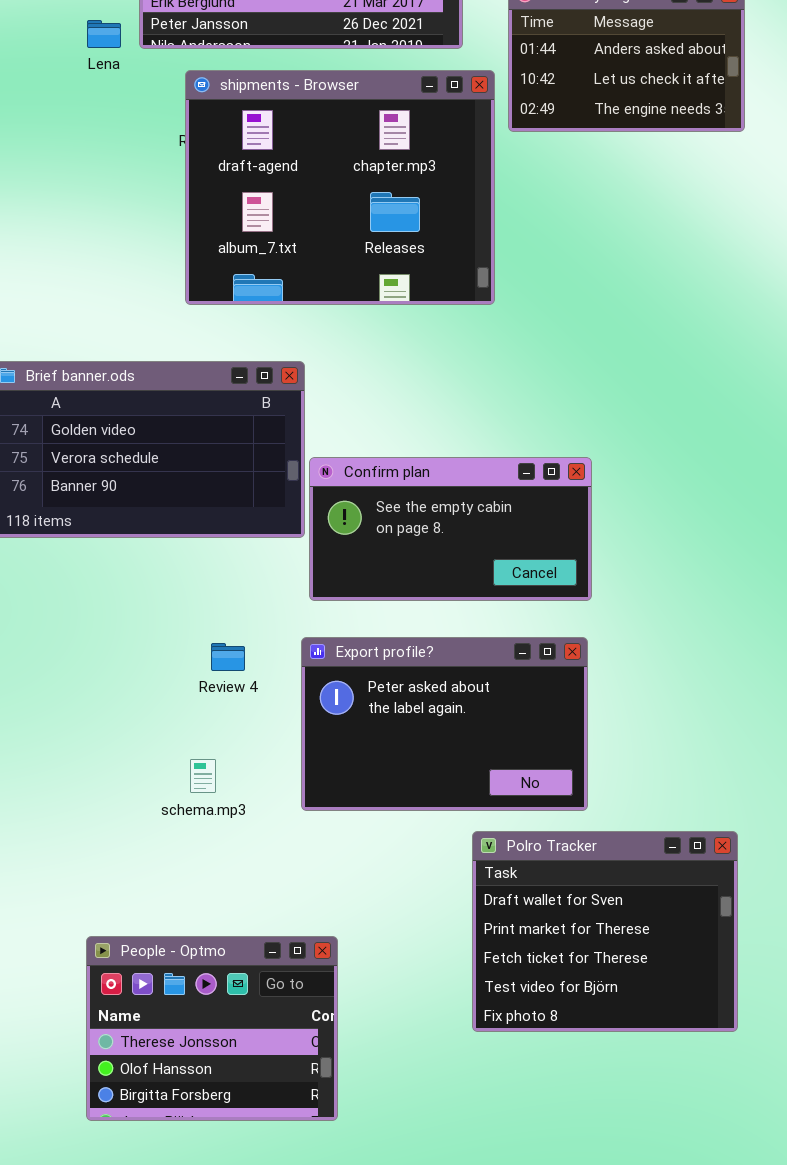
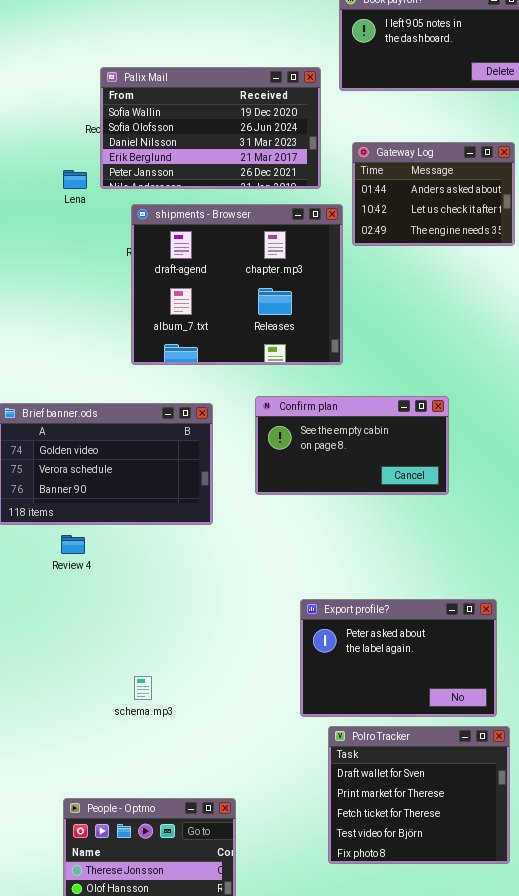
Confirm plan: [309,457,592,601] -> [255,396,449,495], moved
Export profile?: [301,637,588,811] -> [300,599,497,717], moved
Review 4: [211,643,245,671] -> [61,535,85,554], moved

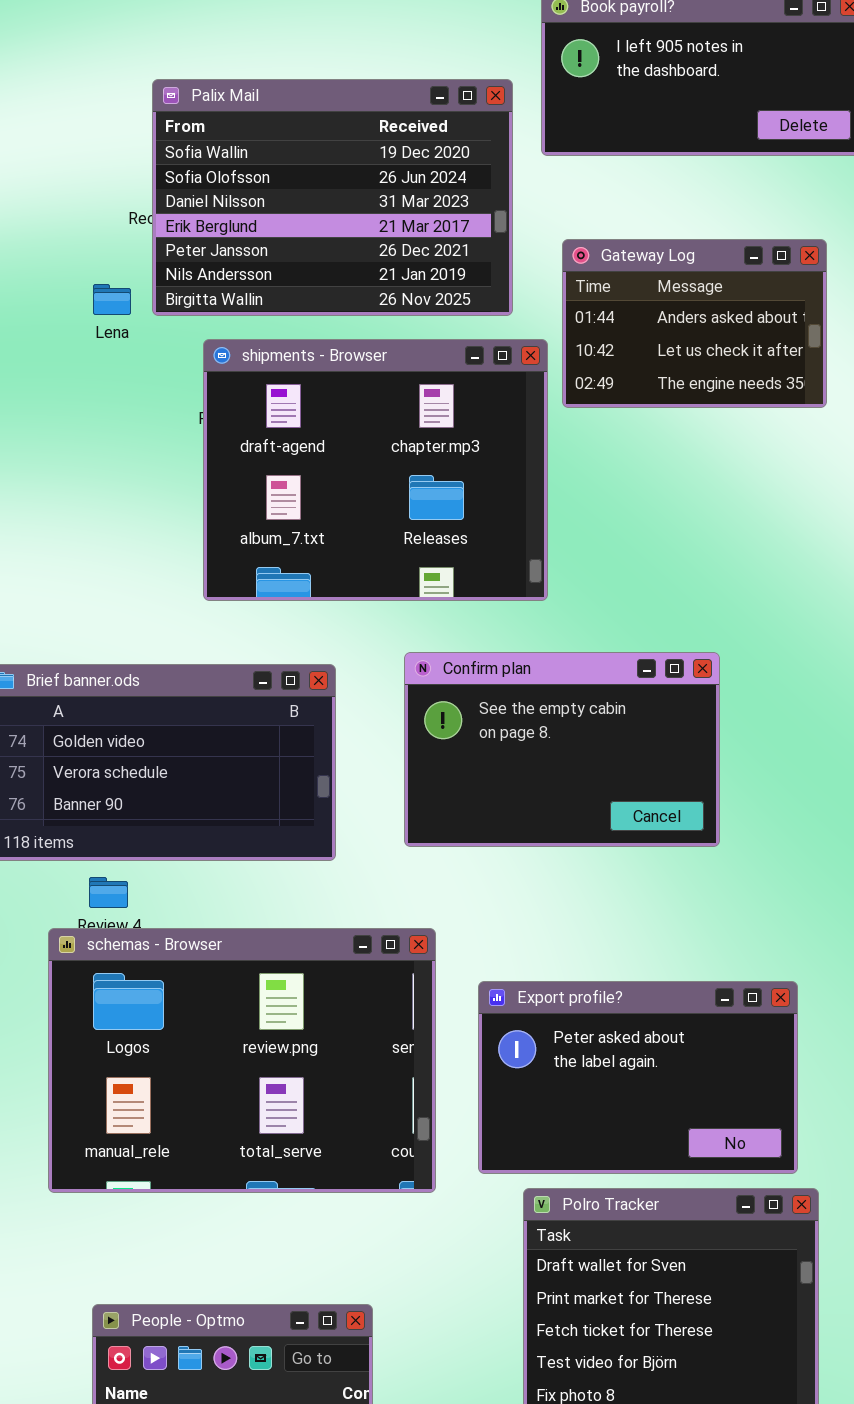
Palix Mail: [100,67,321,189] -> [152,79,513,316], resized
Confirm plan: [255,396,449,495] -> [404,652,720,847], resized
schemas - Browser: none -> [48,928,436,1193], opened

